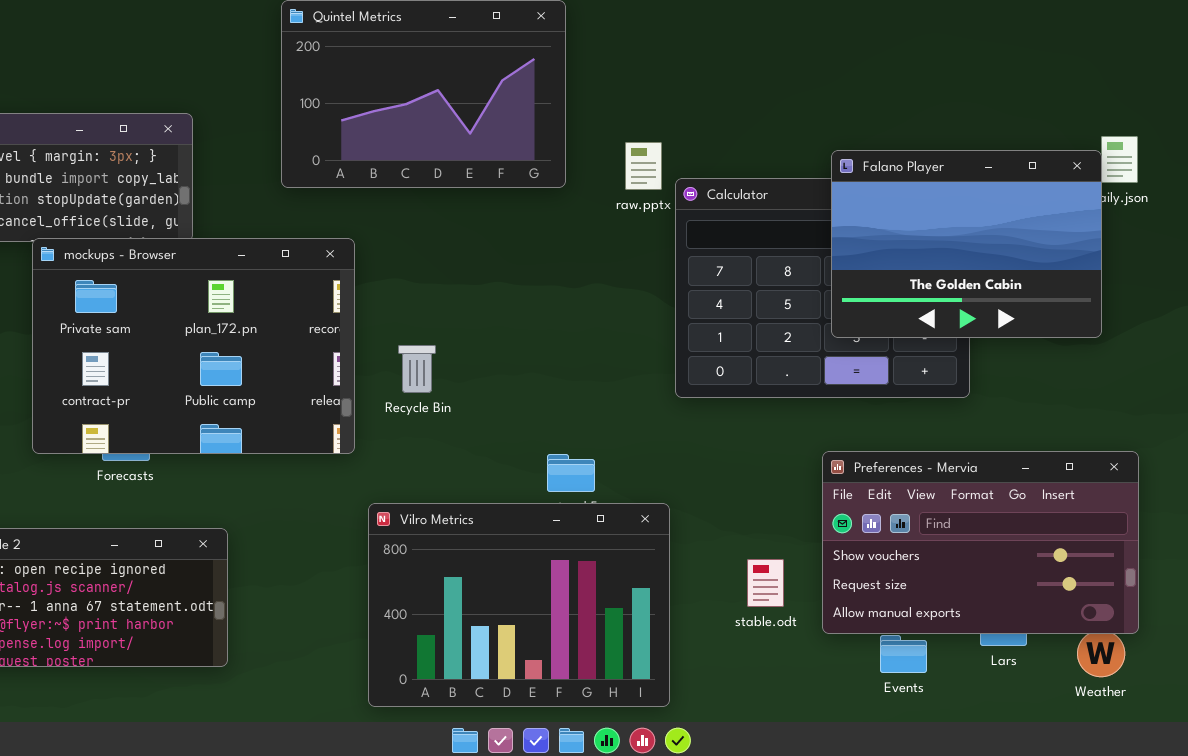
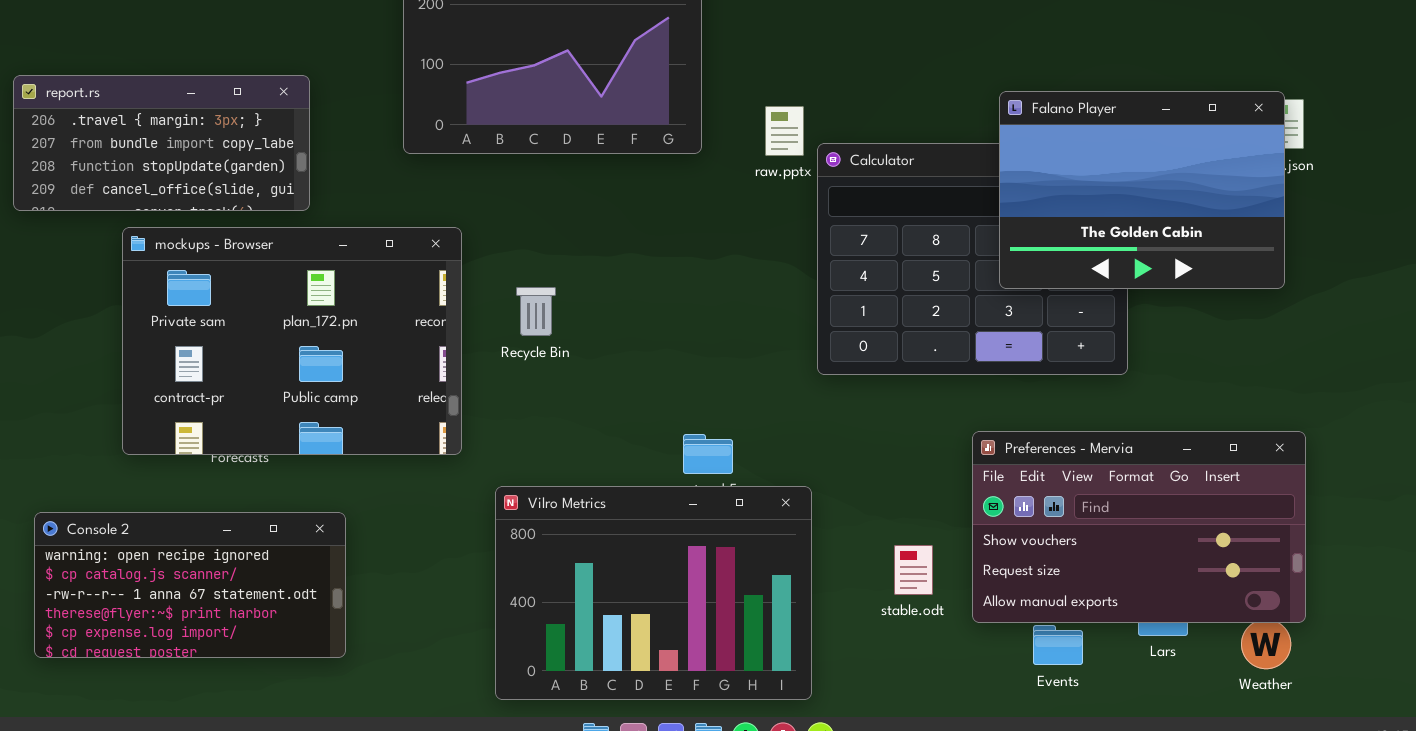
Falano Player: [831,150,1102,338] -> [999,91,1285,289], moved
mockups - Browser: [32,238,355,454] -> [122,227,462,455], moved
Recycle Bin: [398,345,436,393] -> [516,287,556,336], moved

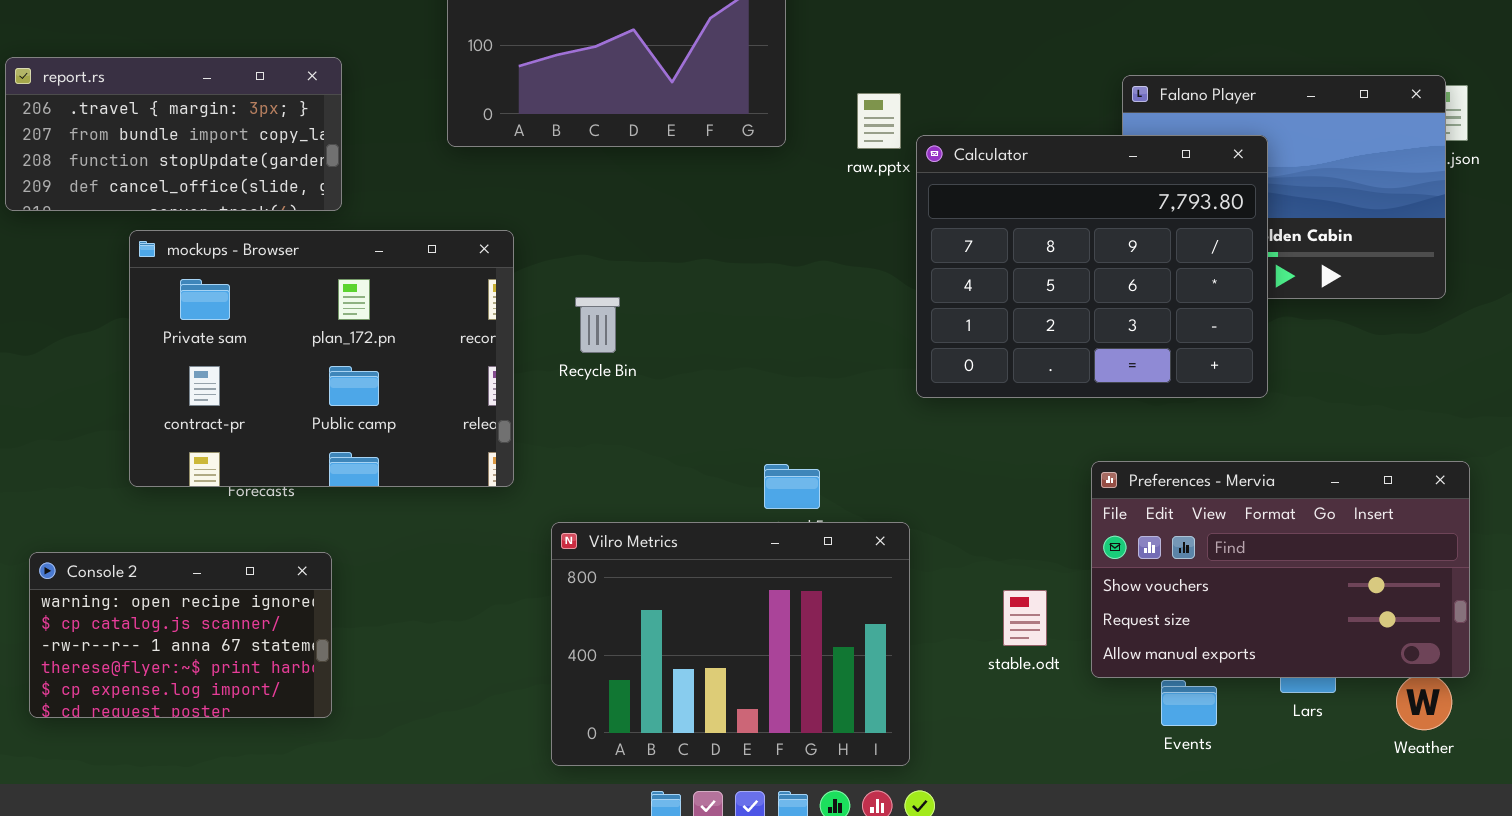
Calculator: [817,143,1128,375] -> [916,135,1268,398], raised
Console 2: [34,512,346,658] -> [29,552,332,718], resized

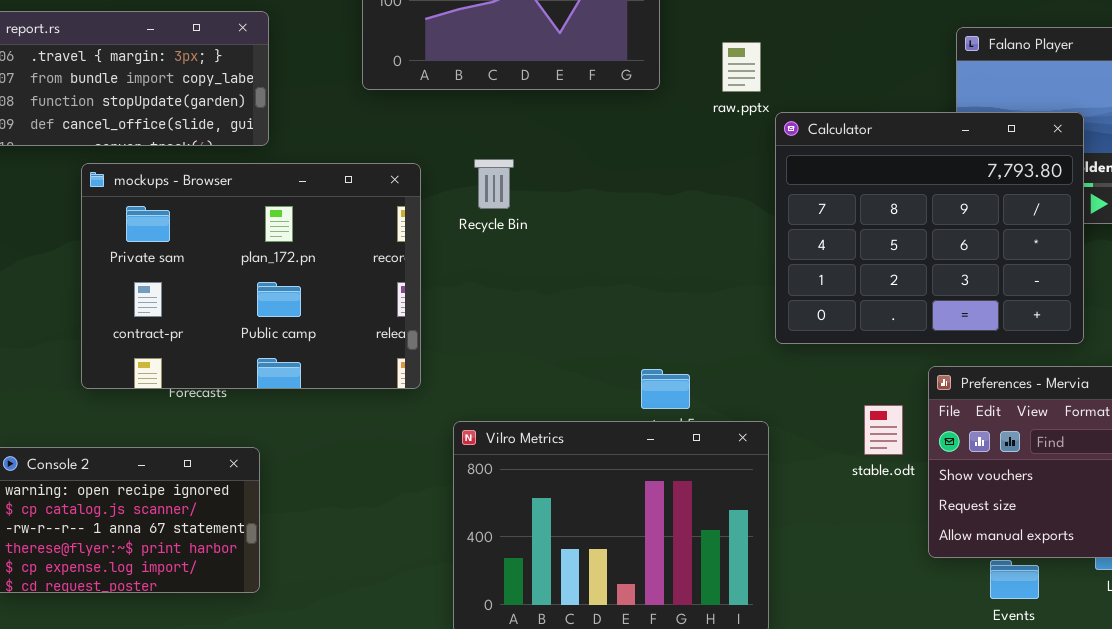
Calculator: [916,135,1268,398] -> [775,112,1084,344], moved
Recycle Bin: [575,297,620,353] -> [474,159,514,209], moved
stable.odt: [1003,590,1047,646] -> [864,405,903,455], moved

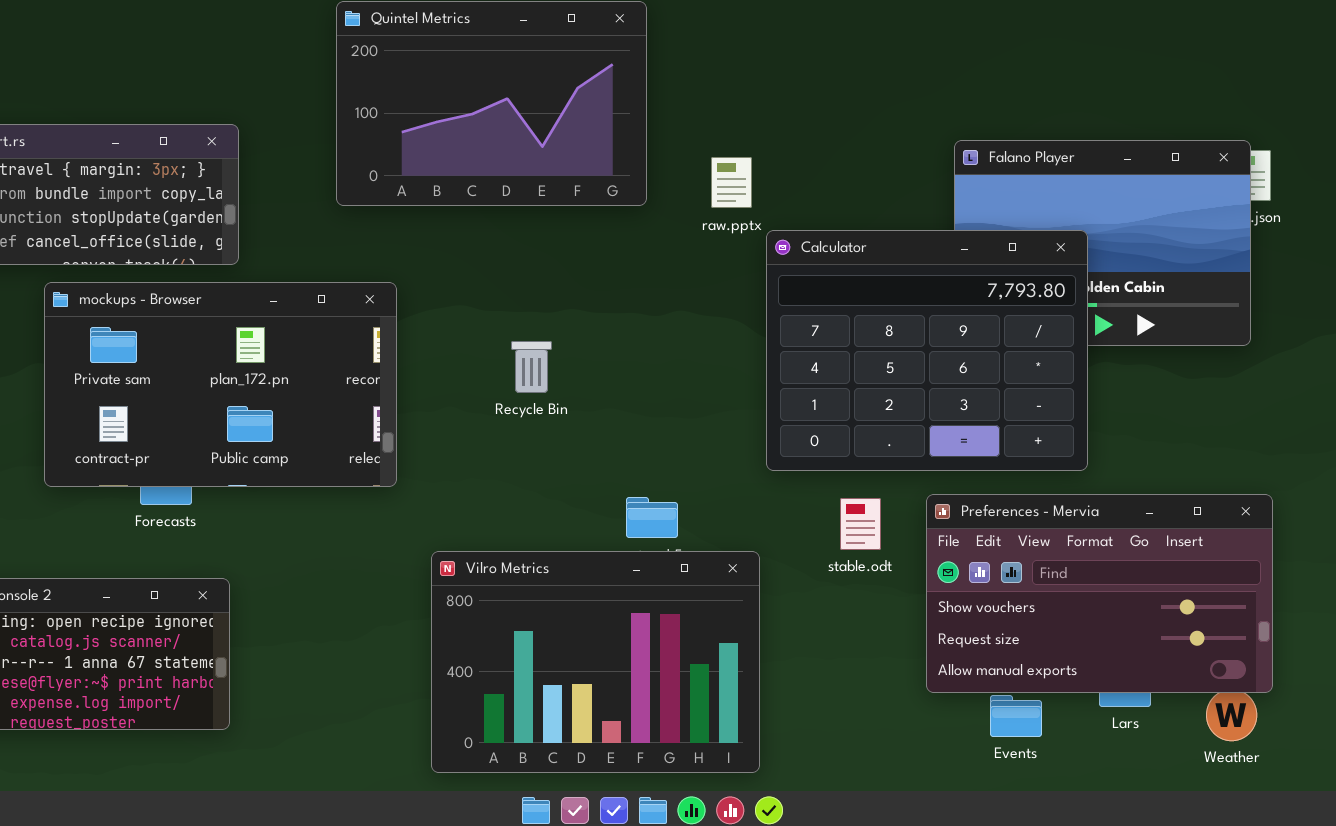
Recycle Bin: [474,159,514,209] -> [511,341,552,393], moved
mockups - Browser: [81,163,421,389] -> [44,282,397,487], resized
stable.odt: [864,405,903,455] -> [840,498,881,550], moved

